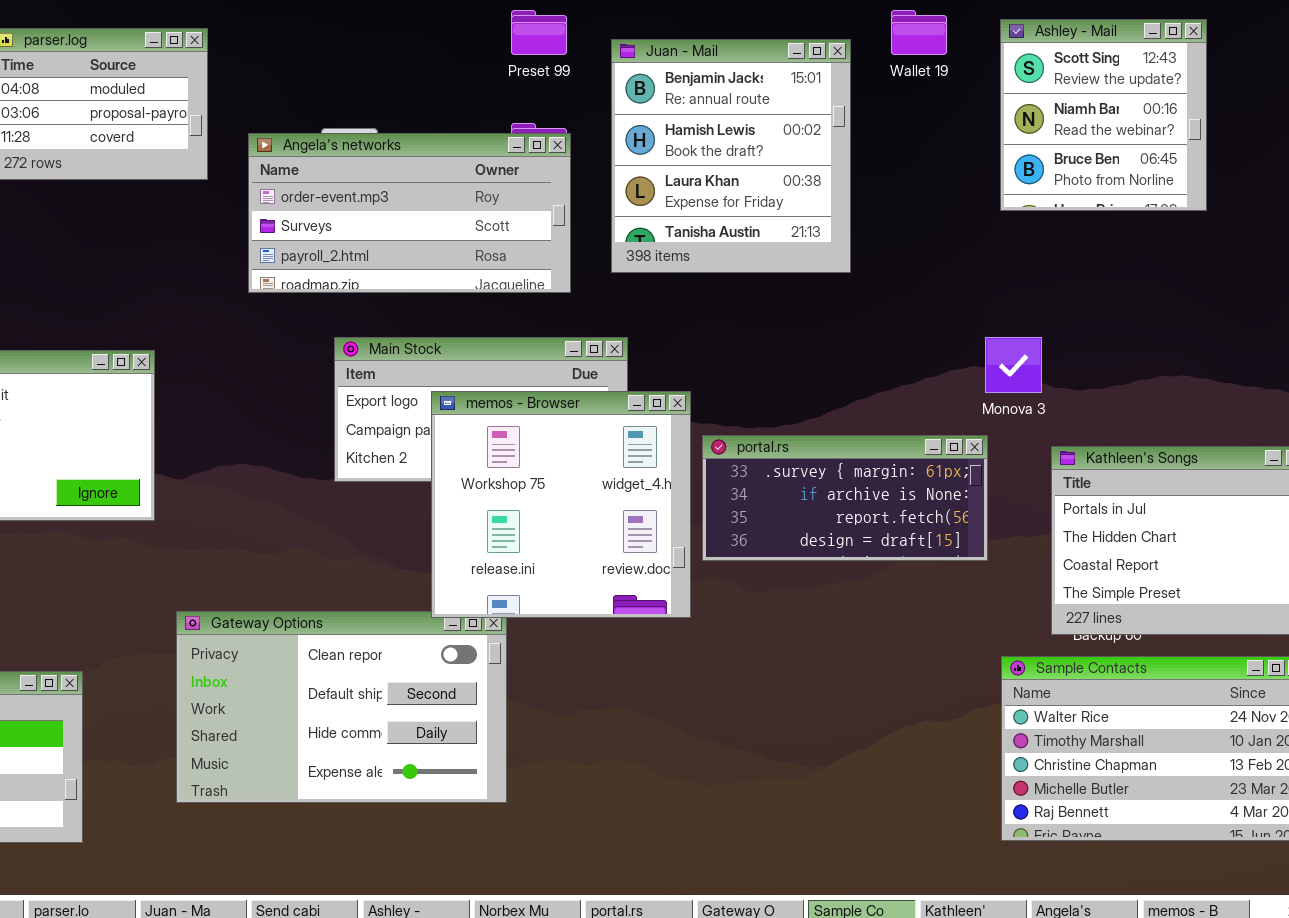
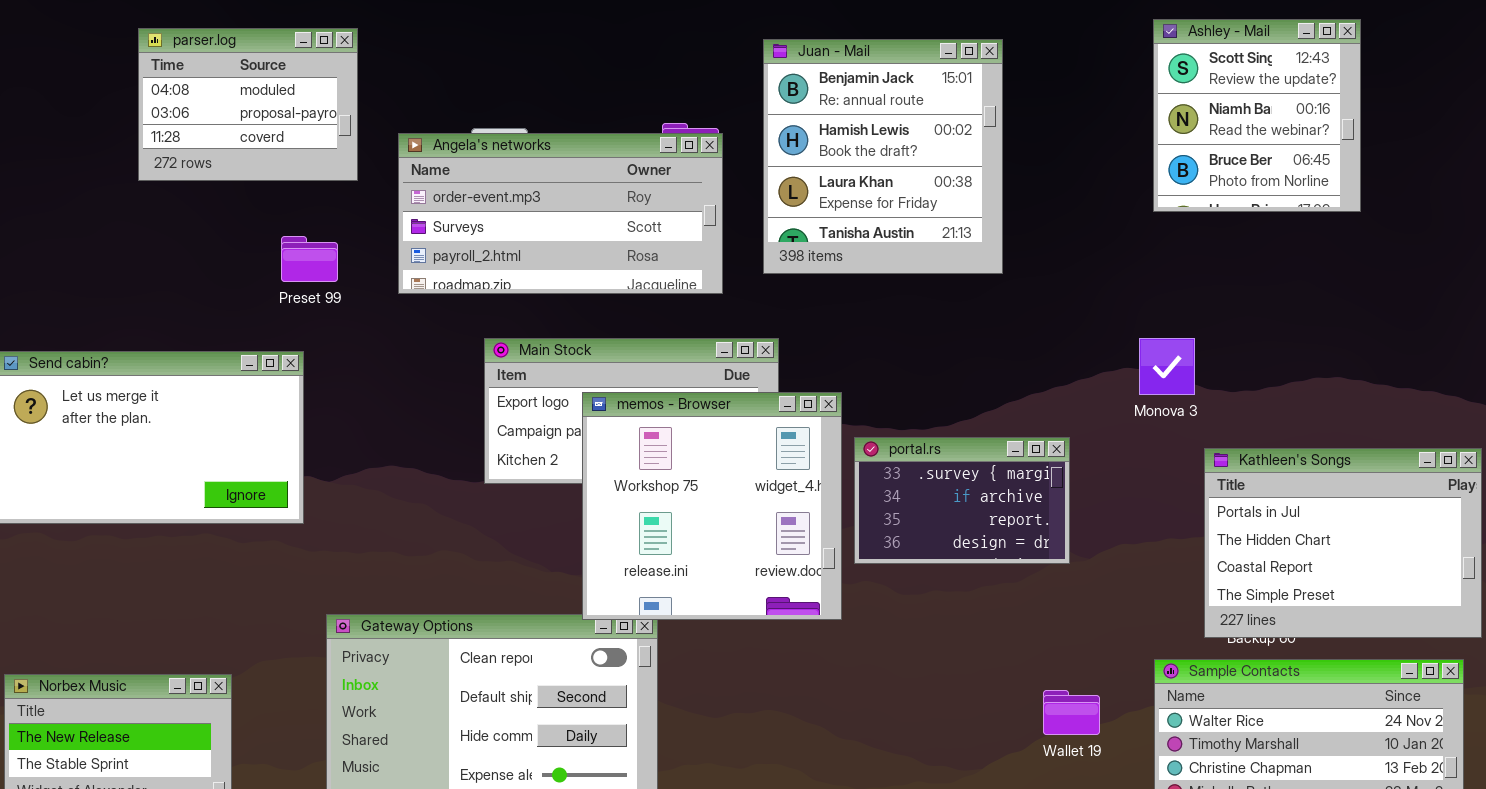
Preset 99: [511,10,567,55] -> [281,236,338,282], moved
Wallet 19: [891,10,947,55] -> [1043,690,1100,735], moved
portal.rs: [702,435,988,561] -> [854,437,1070,564], resized

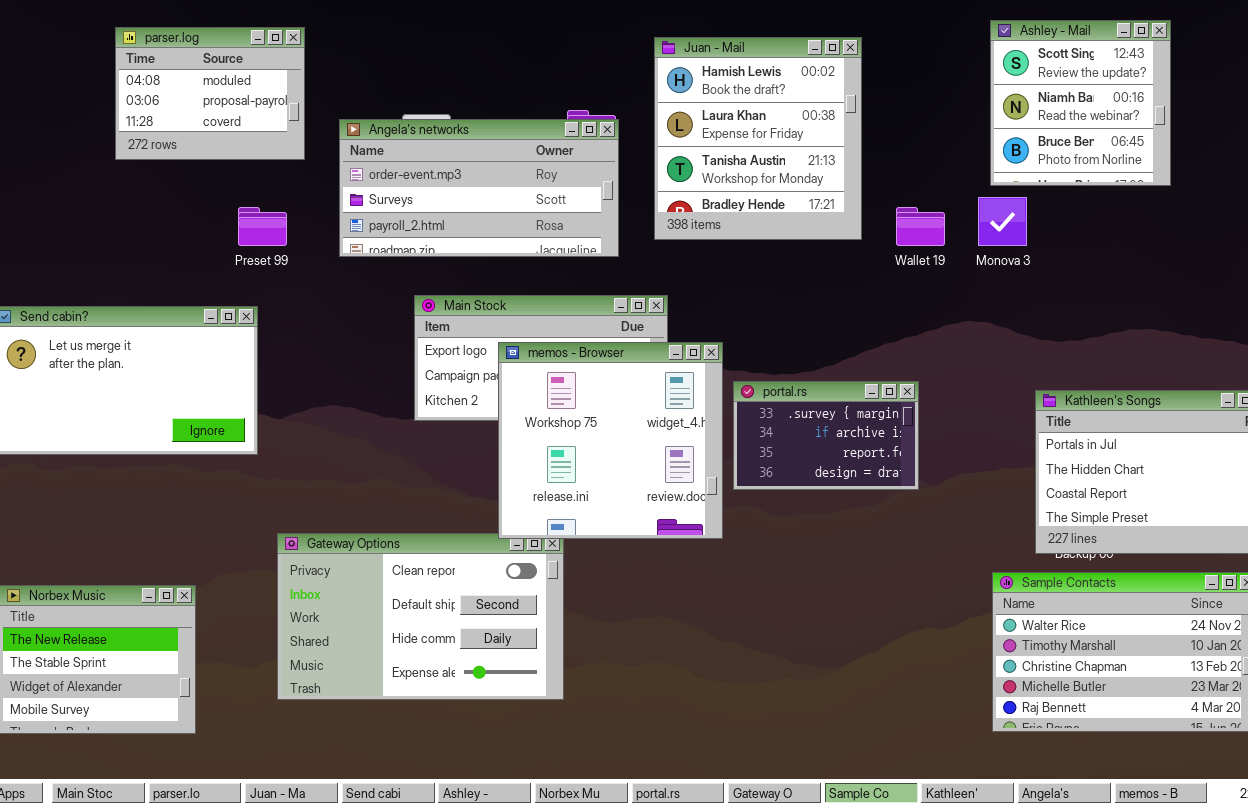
Juan - Mail: [763,39,1003,274] -> [654,37,862,240], scrolled down 1 row
Monova 3: [1139,338,1195,395] -> [978,197,1027,246], moved
Wallet 19: [1043,690,1100,735] -> [896,207,945,246], moved

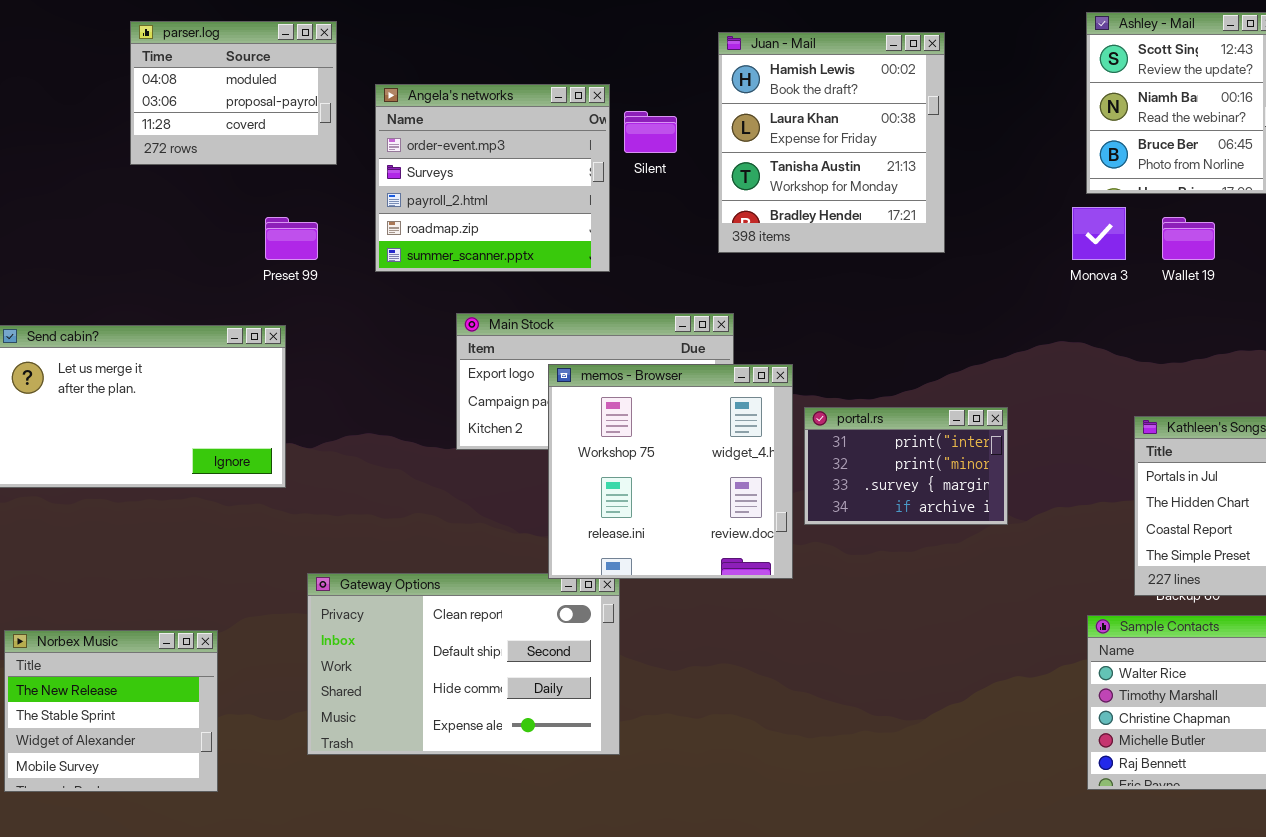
Angela's networks: [339,119,619,257] -> [375,84,610,272], resized
Wallet 19: [896,207,945,246] -> [1162,217,1215,260], moved
portal.rs: [733,381,919,490] -> [804,407,1008,525], scrolled up 2 rows

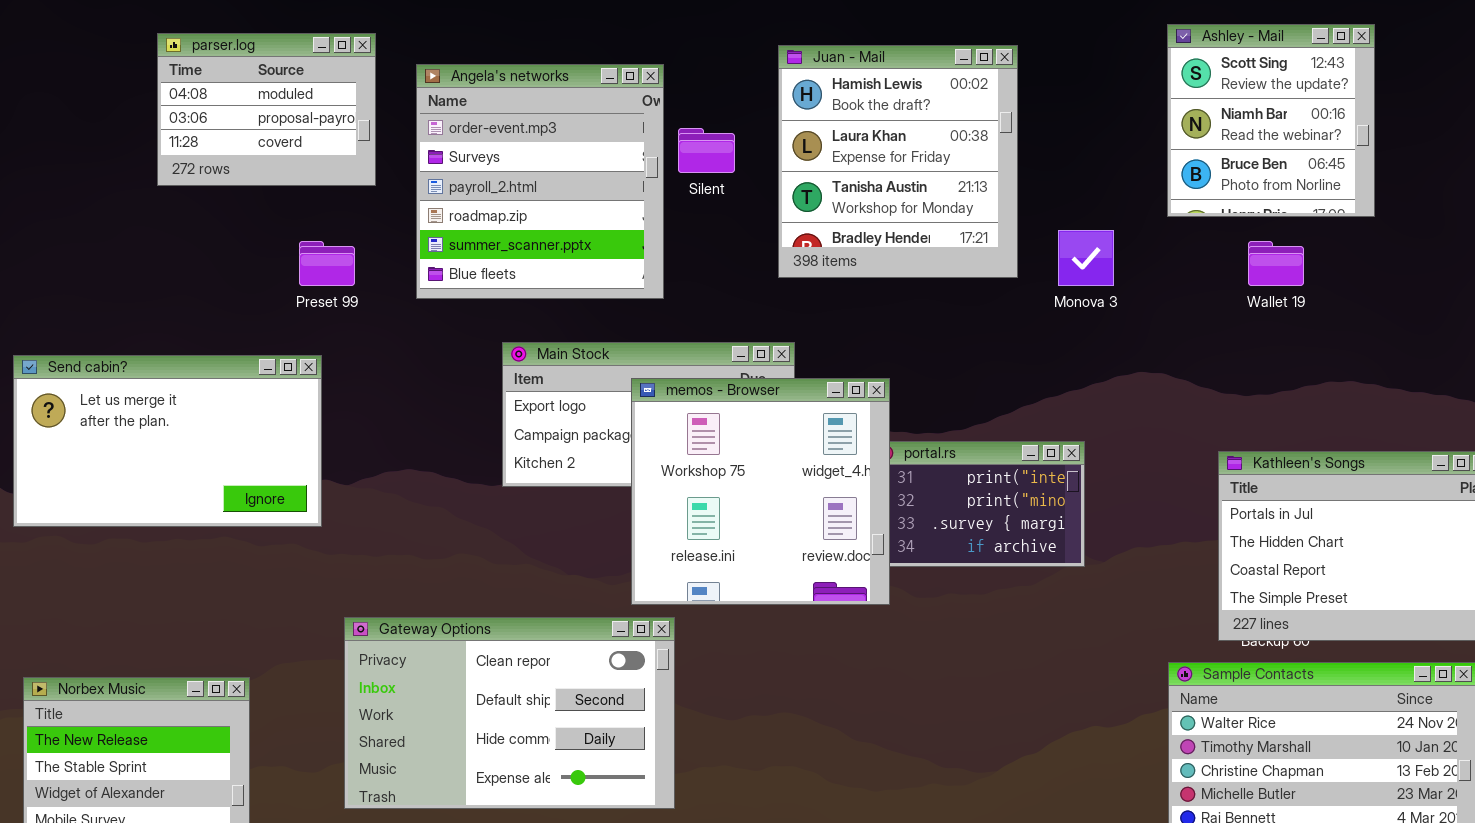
Angela's networks: [375,84,610,272] -> [416,64,664,299], resized
Monova 3: [1072,207,1126,260] -> [1058,230,1114,286], moved
memos - Browser: [548,364,793,579] -> [631,378,890,605], moved

